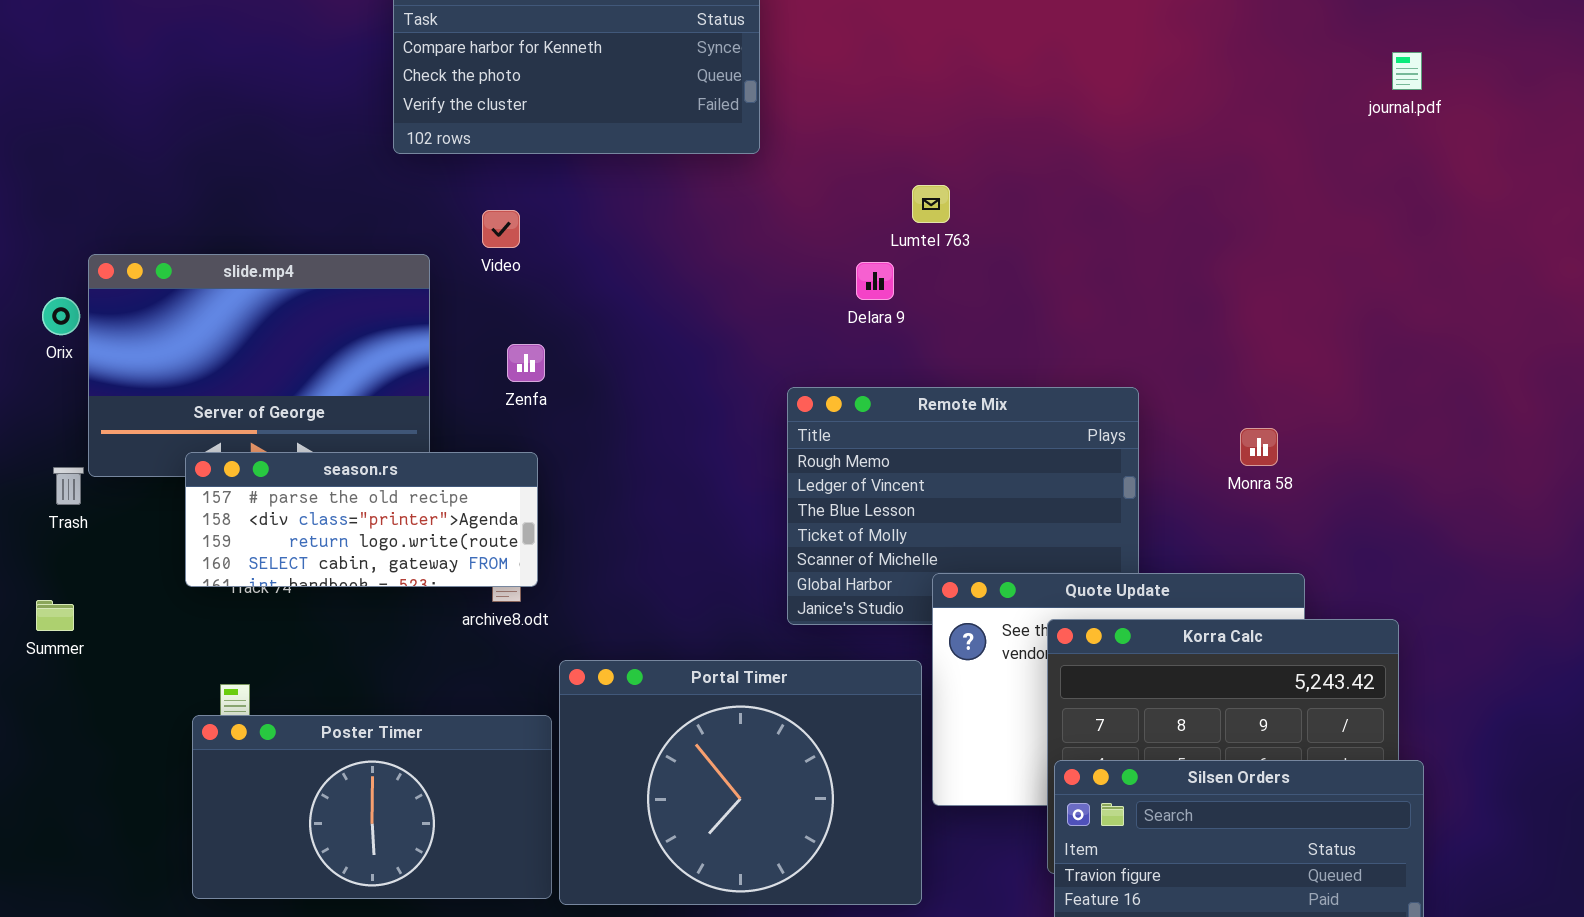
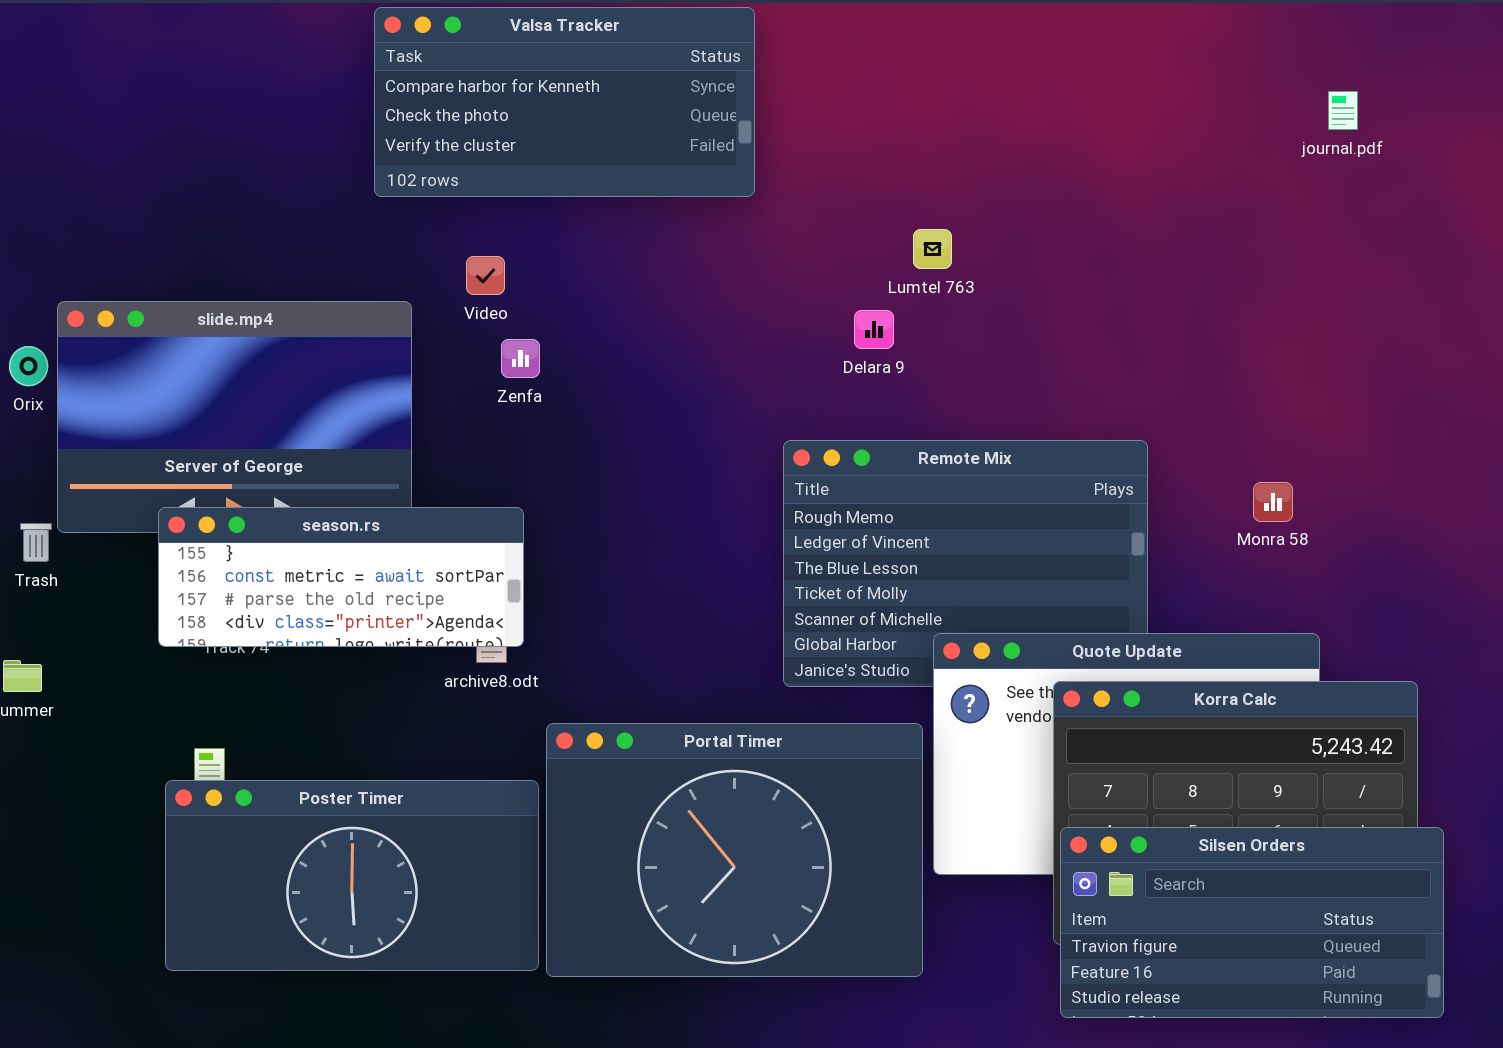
journal.pdf: [1392,52,1422,90] -> [1328,91,1358,130], moved
Zenfa: [507,344,545,382] -> [501,339,540,378], moved
season.rs: [185,452,538,587] -> [158,507,524,647], scrolled up 2 rows

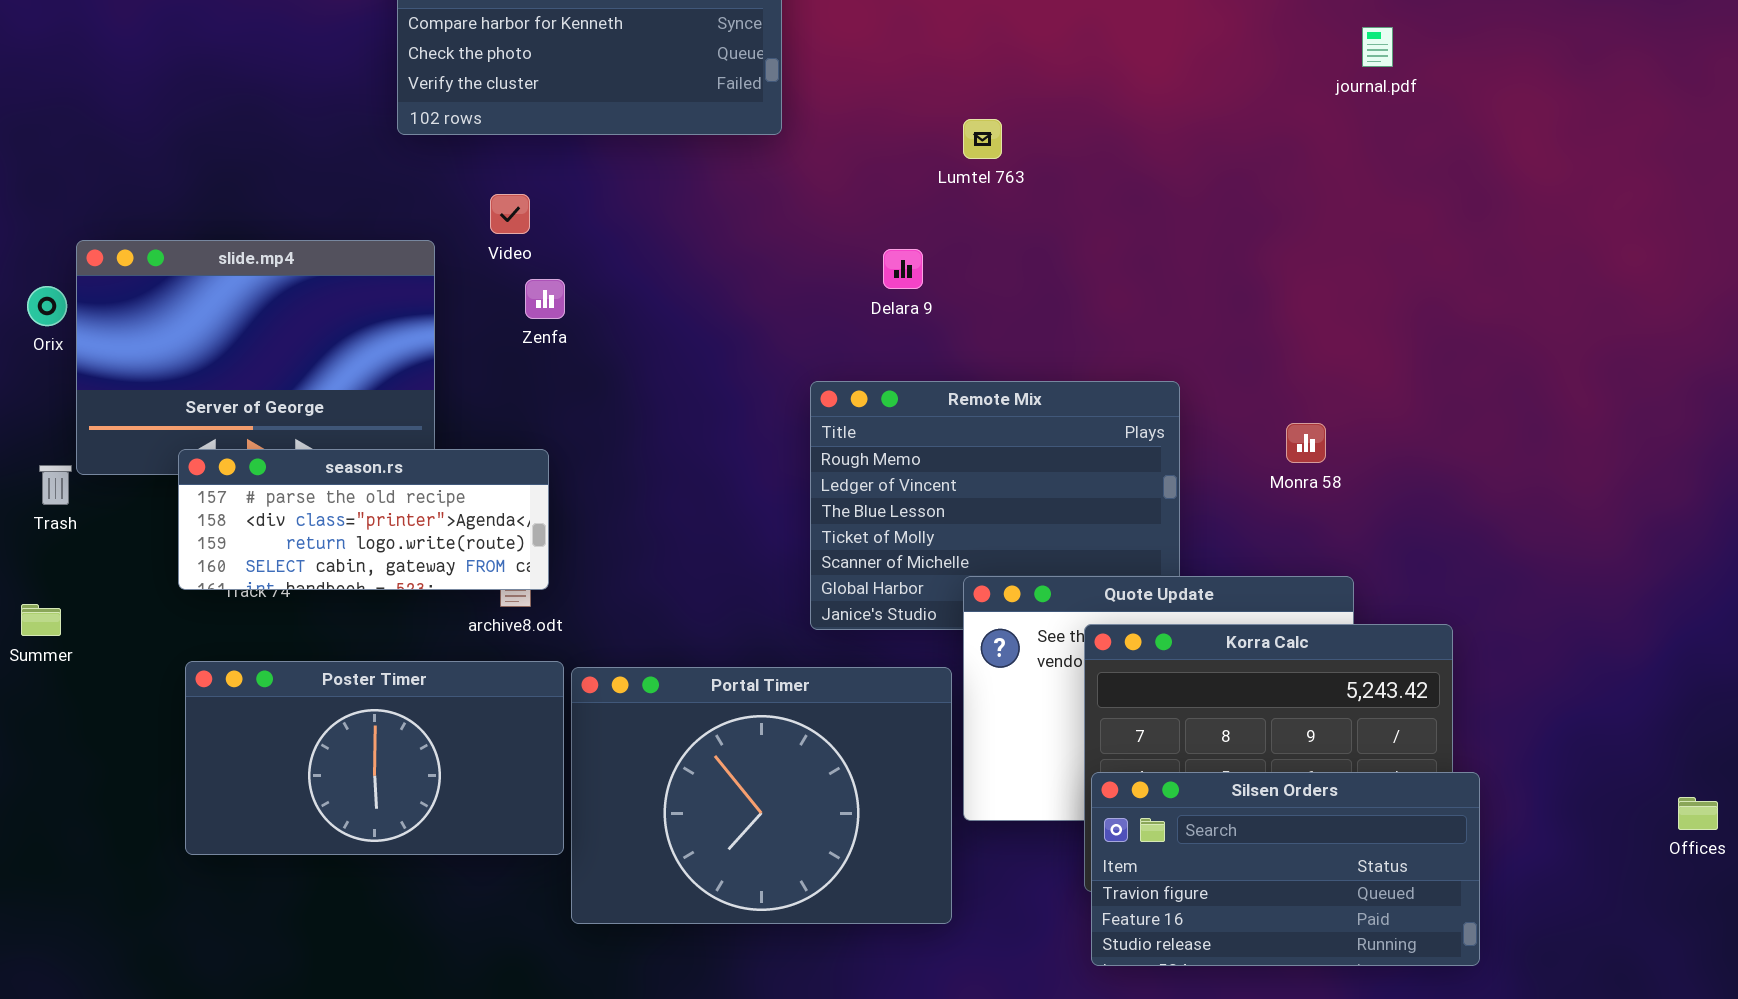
Lumtel 763: [913,229,952,269] -> [963,119,1002,159], moved
season.rs: [158,507,524,647] -> [178,449,549,590], scrolled down 2 rows
Poster Timer: [165,780,539,971] -> [185,661,564,855], moved

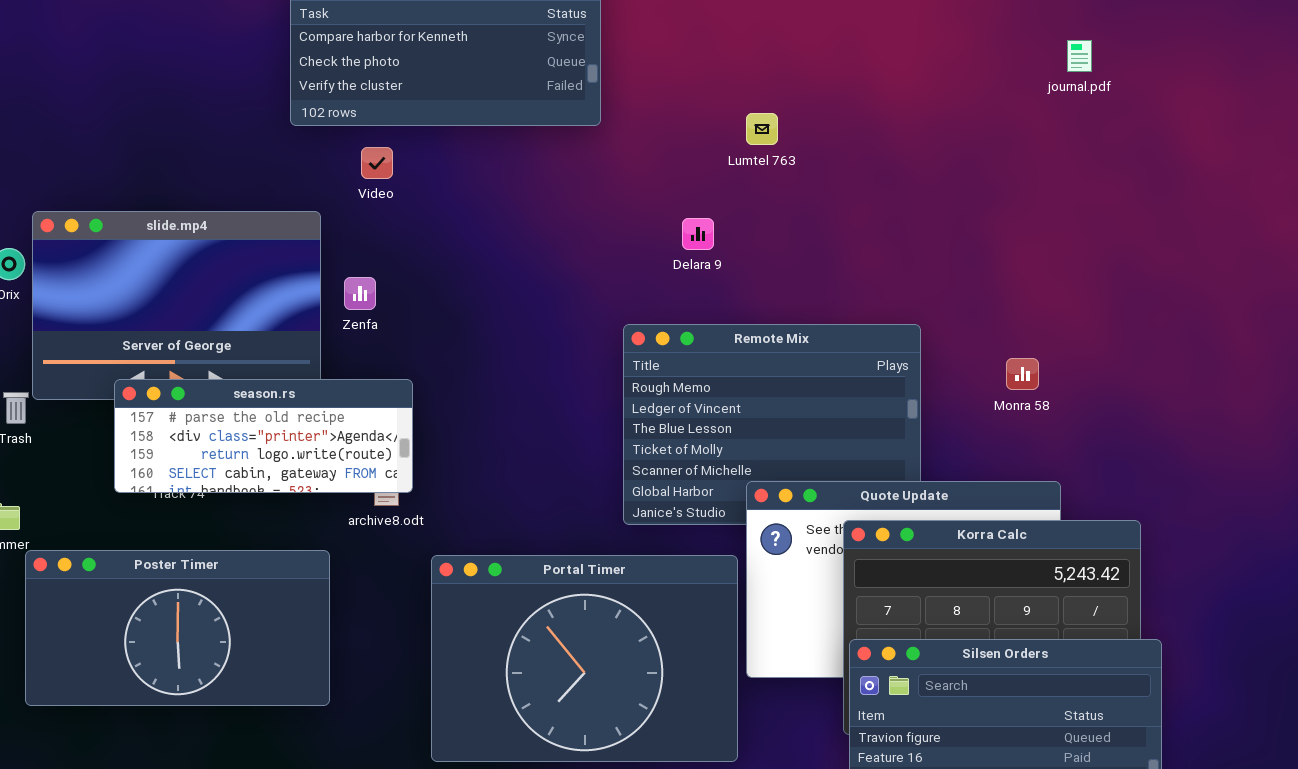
Video: [490,194,530,234] -> [361,147,393,179], moved
Zenfa: [525,279,565,319] -> [344,277,376,310], moved
Poster Timer: [185,661,564,855] -> [25,550,330,706], moved

